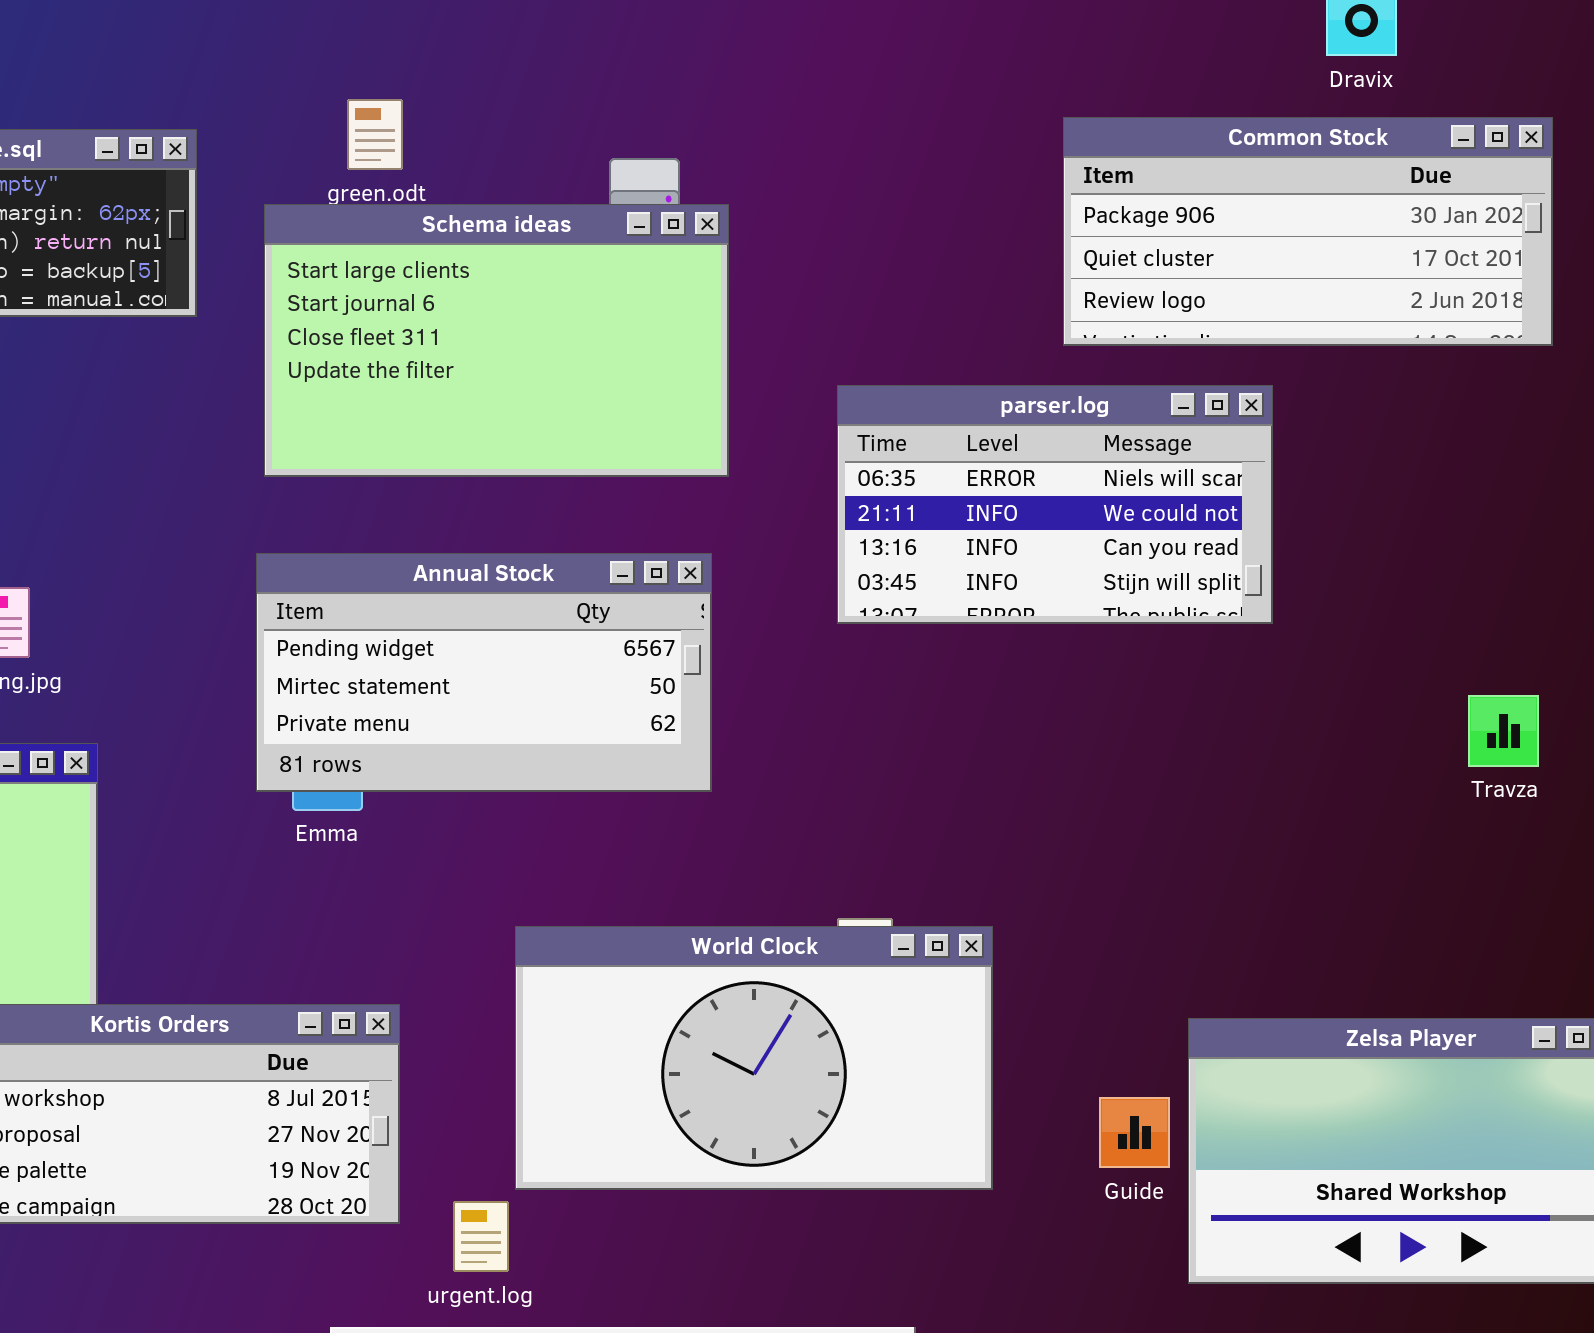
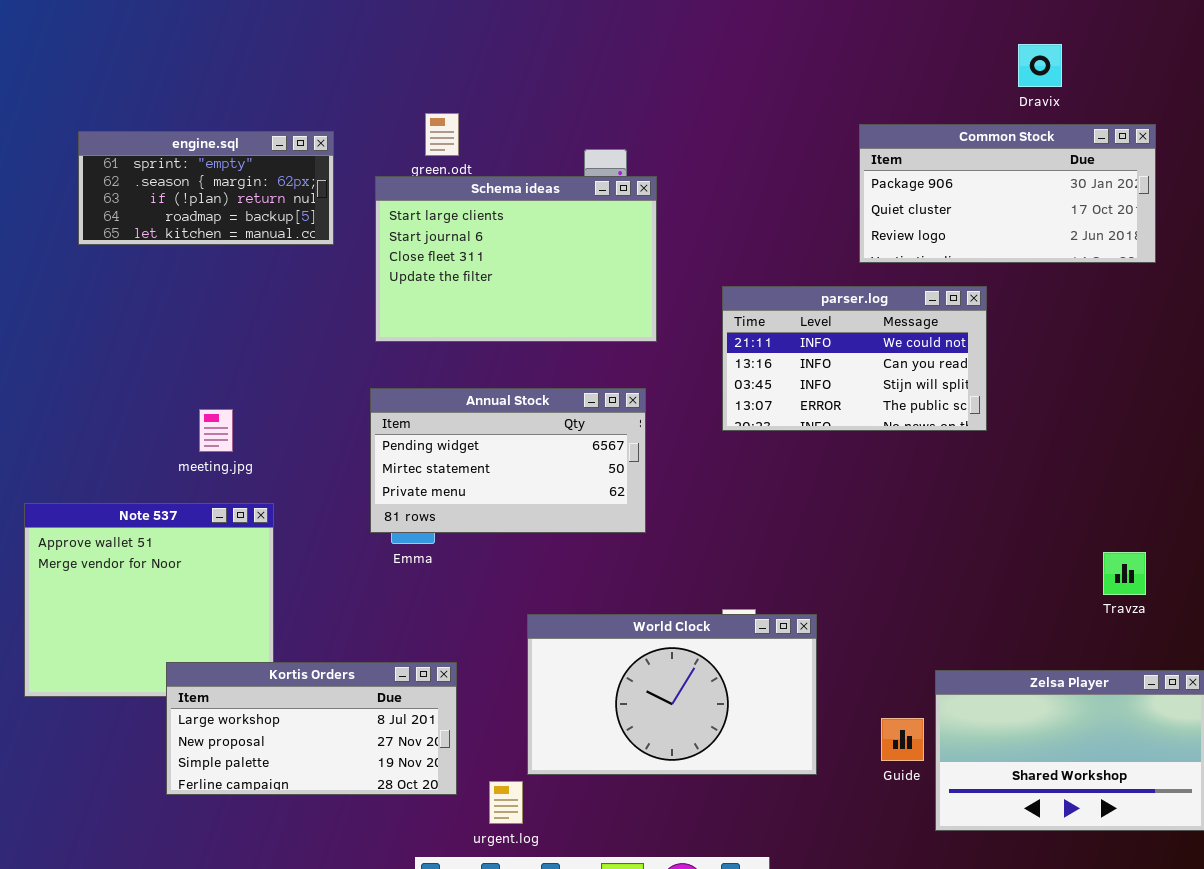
parser.log: [837,385,1273,624] -> [722,286,987,431], scrolled down 1 row
Travza: [1468,695,1539,767] -> [1103,552,1146,595], moved

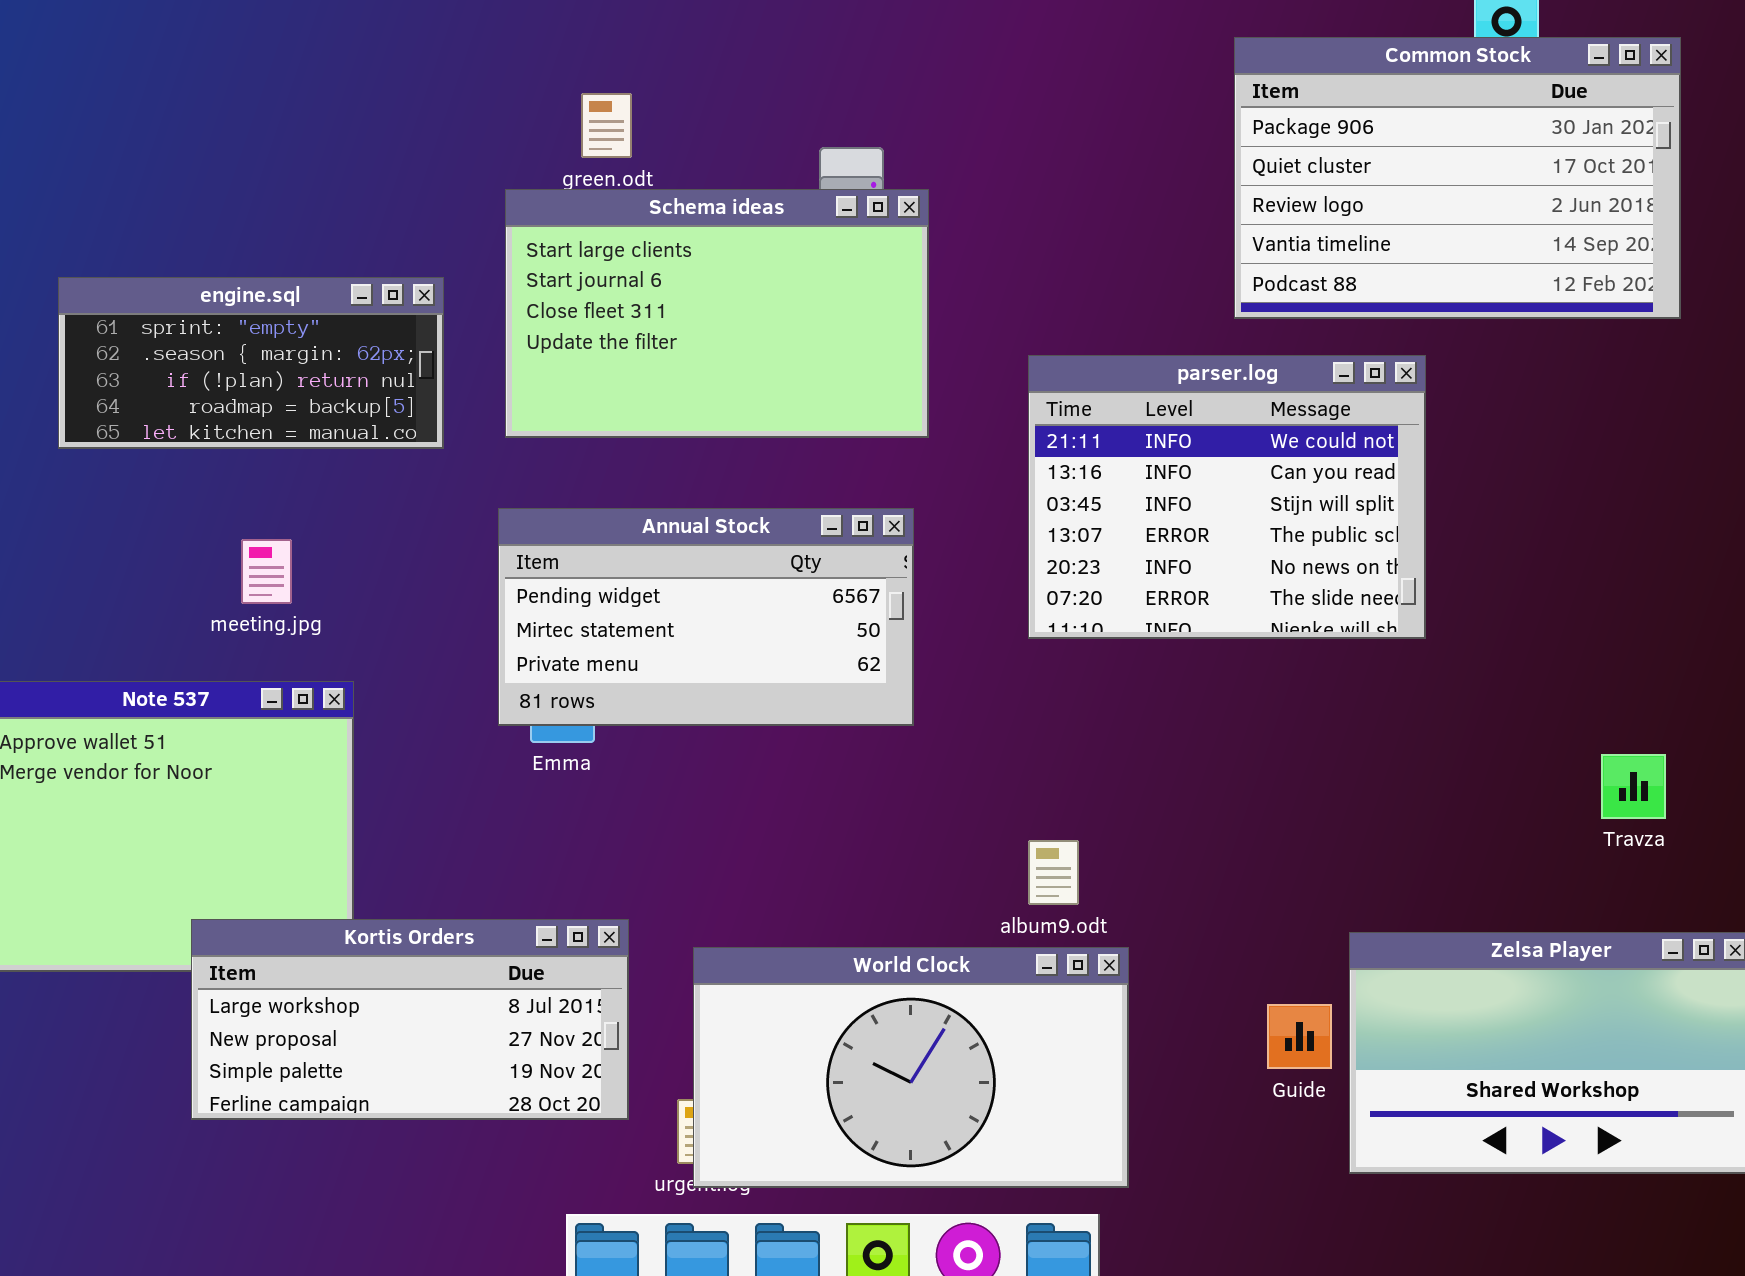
Common Stock: [859,124,1156,263] -> [1234,37,1681,319], resized
engine.sql: [78,131,334,245] -> [58,277,444,449], moved
parser.log: [722,286,987,431] -> [1028,355,1426,639], resized
World Clock: [527,614,817,775] -> [693,947,1129,1188], moved

